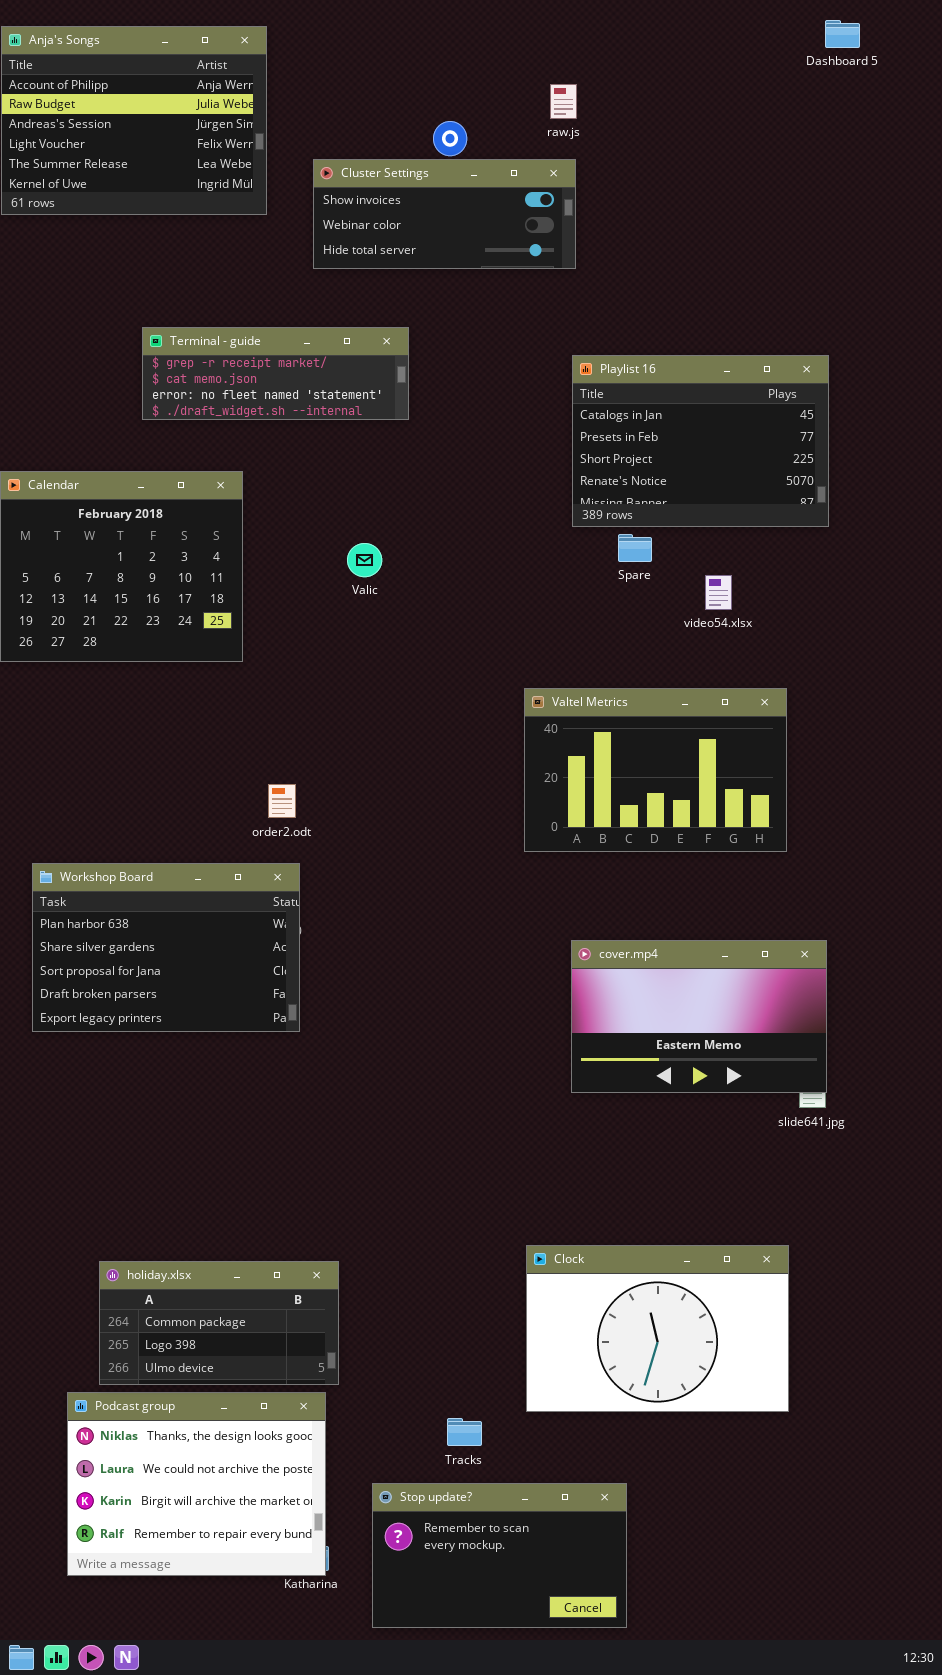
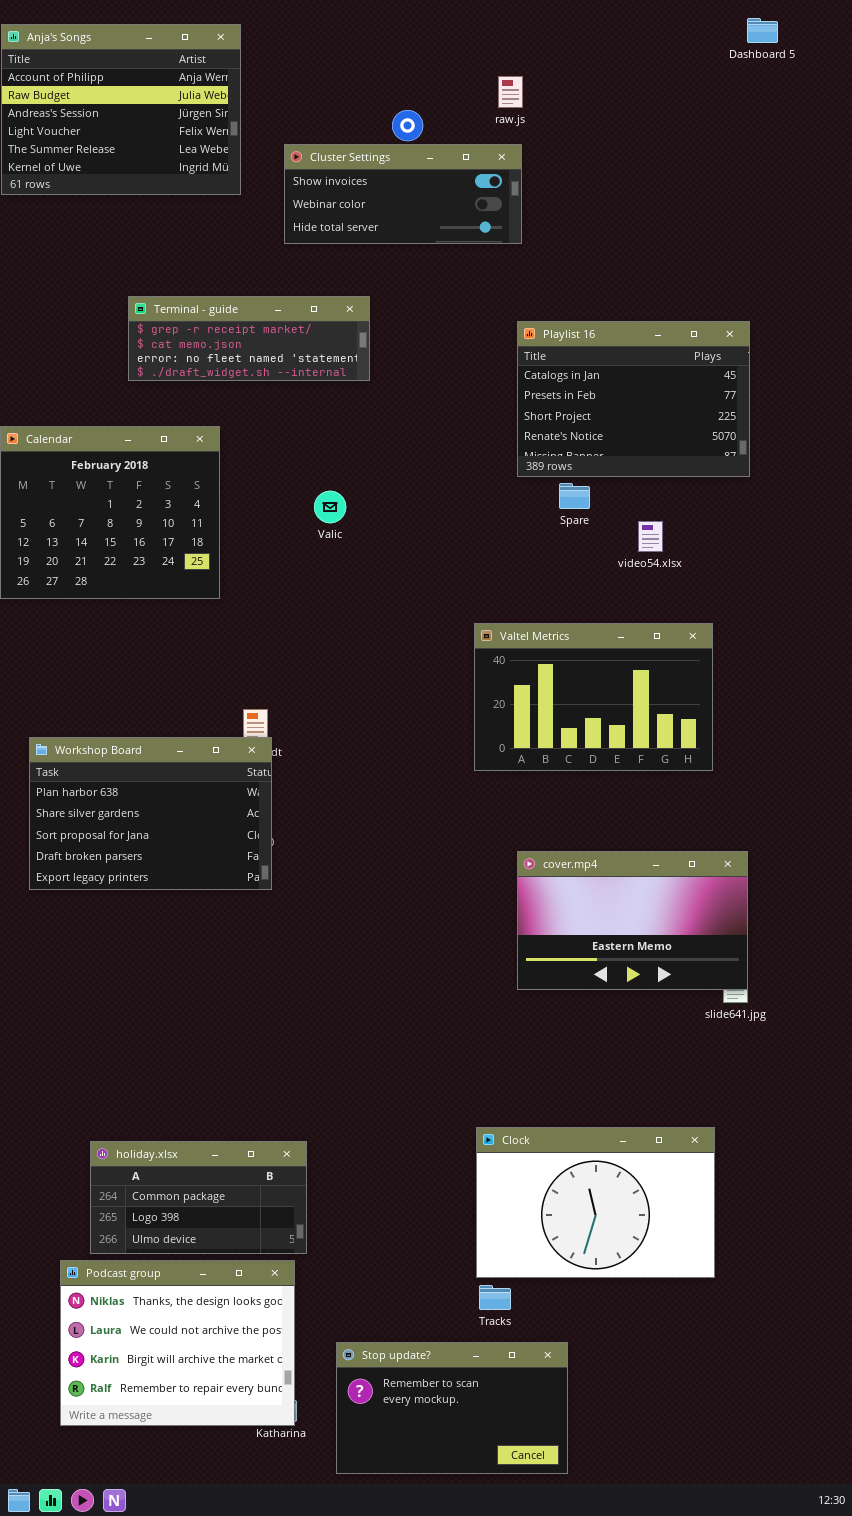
Workshop Board: [32,863,300,1032] -> [29,737,272,890], moved
Tracks: [447,1418,482,1446] -> [479,1285,511,1310], moved

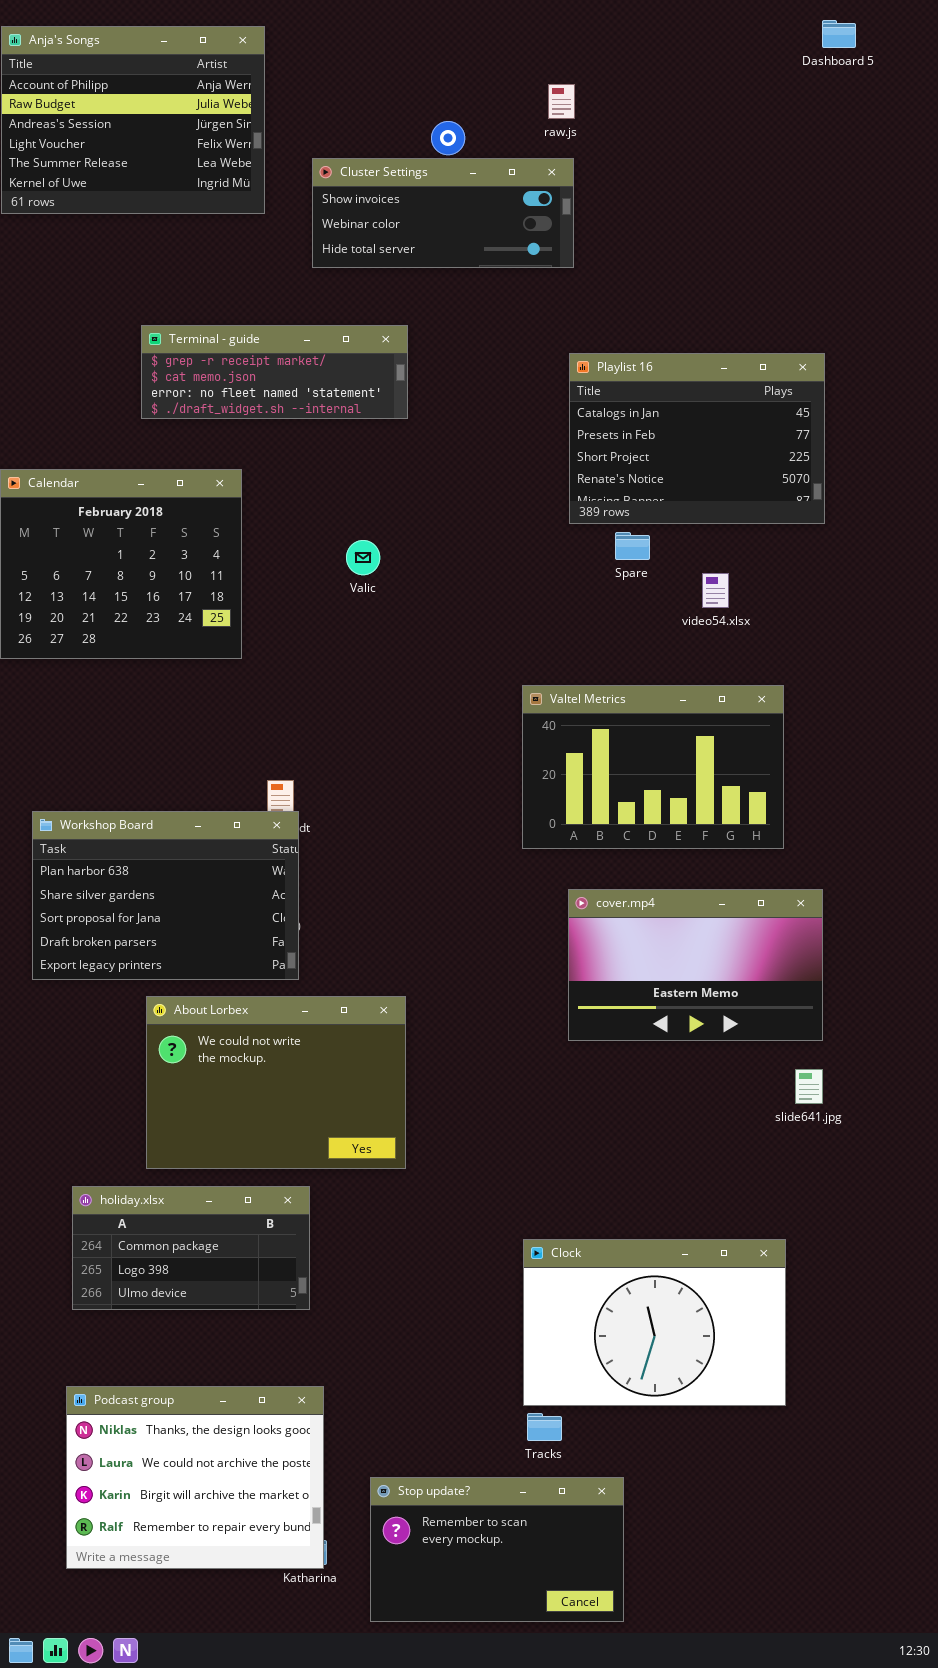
cover.mp4: [517,851,748,990] -> [568,889,823,1041], moved
About Lorbex: none -> [146,996,406,1169], opened
holiday.xlsx: [90,1141,307,1254] -> [72,1186,310,1310], moved

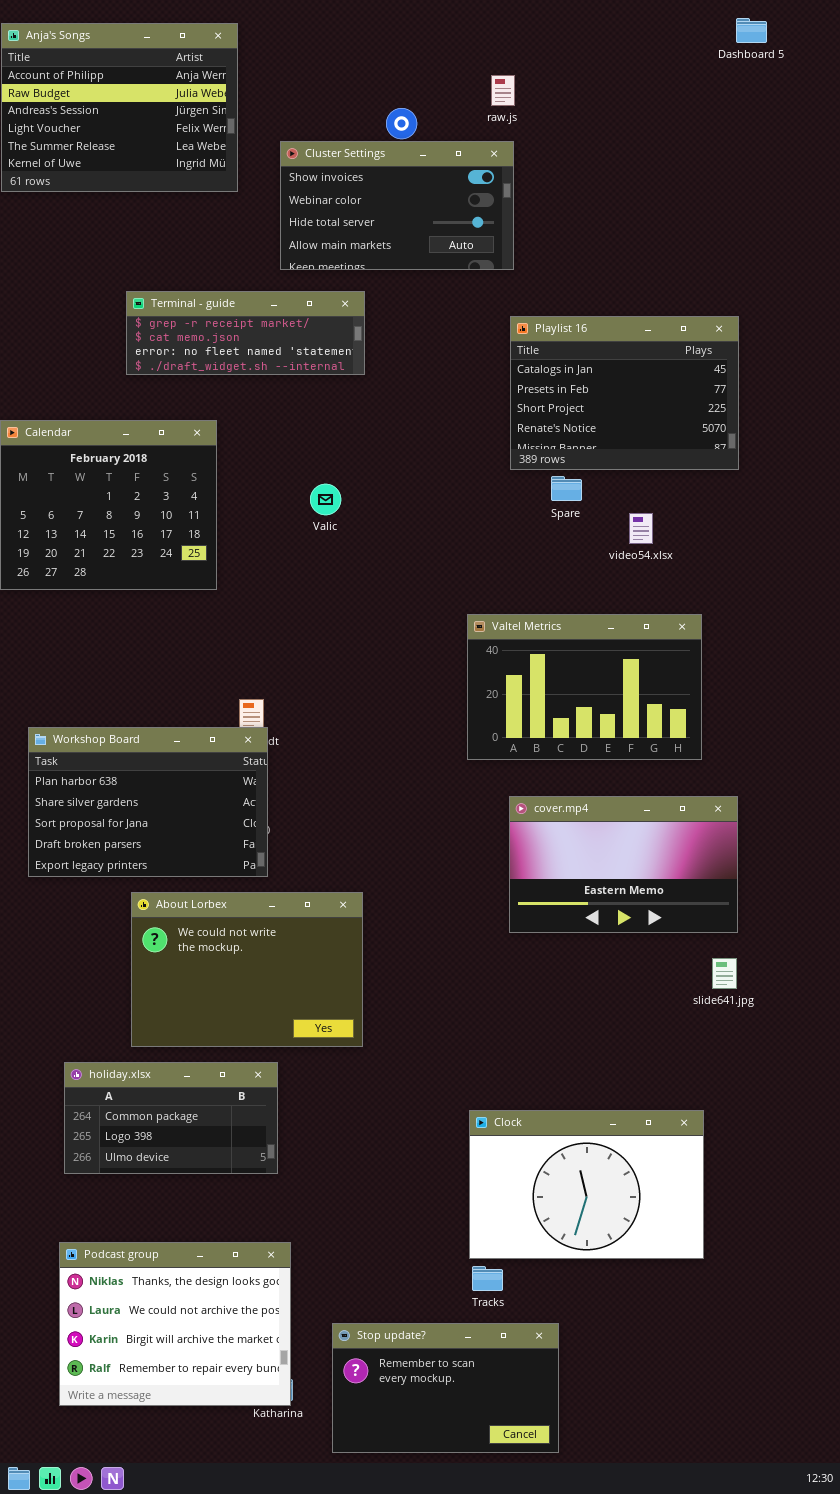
Cluster Settings: [312,158,574,268] -> [280,141,514,270], resized

